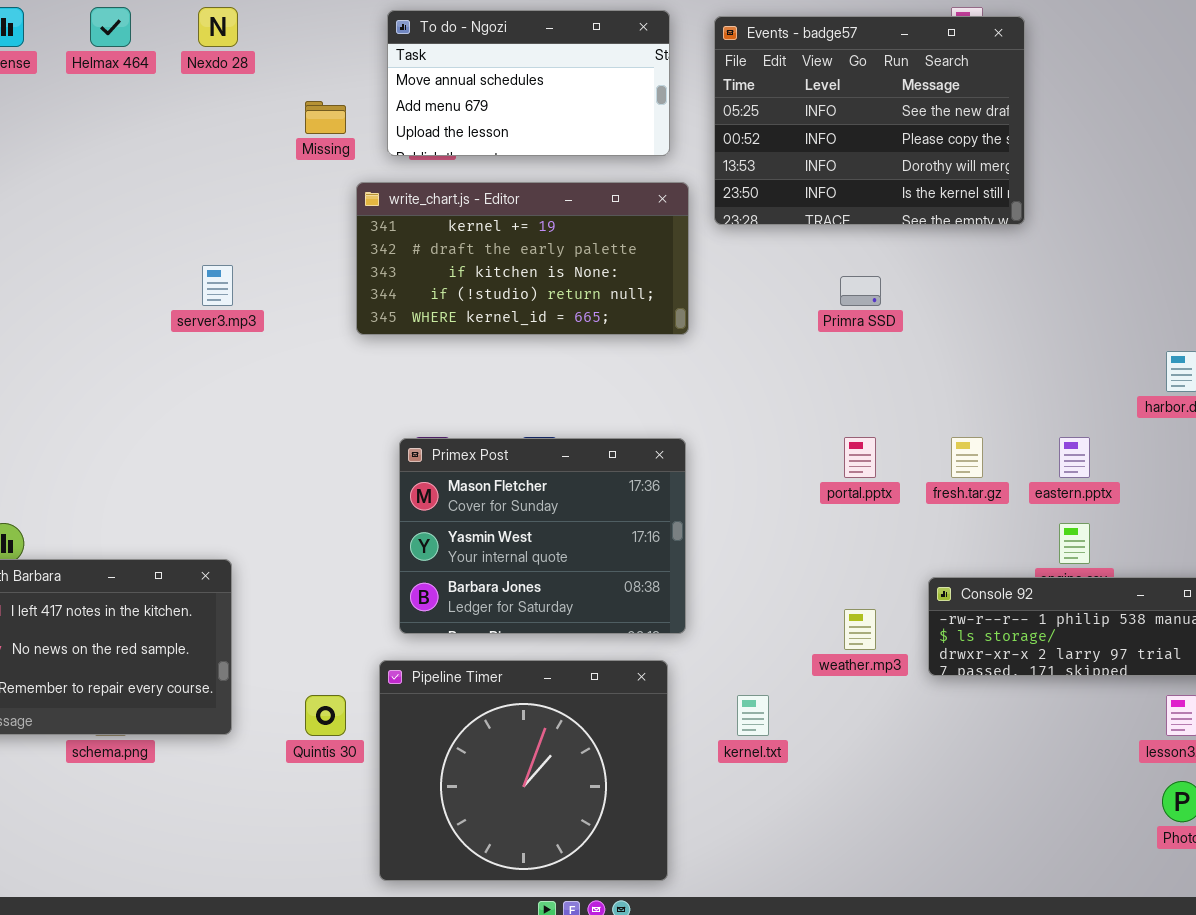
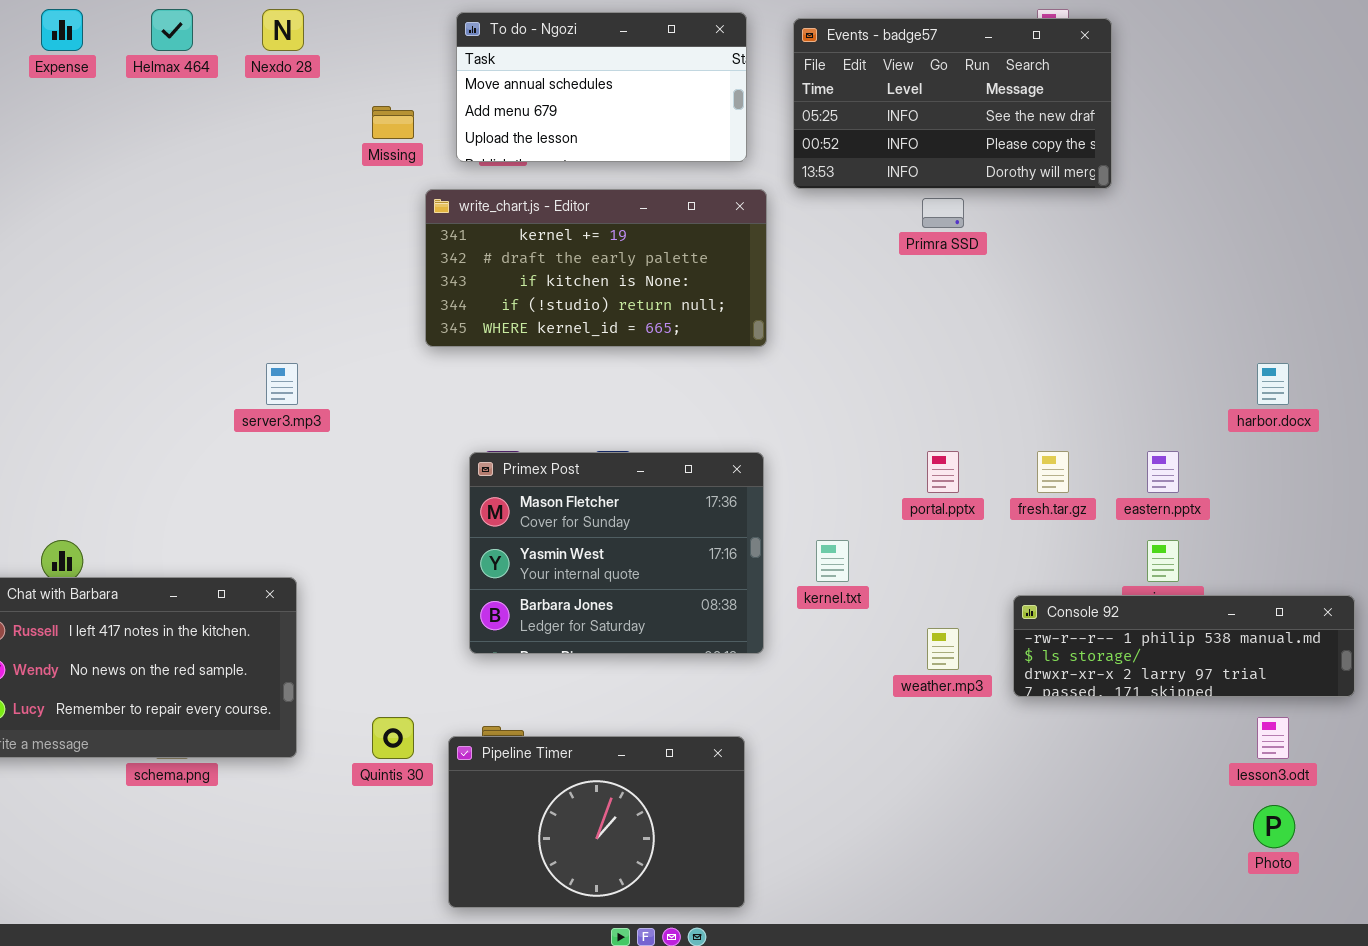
Events - badge57: [714,16,1025,225] -> [793,18,1112,189], resized
server3.mp3: [202,265,233,306] -> [266,363,298,405], moved
Primra SSD: [840,276,881,306] -> [922,198,964,228], moved
Pipeline Timer: [379,660,668,881] -> [448,736,745,908], resized
kernel.txt: [737,695,769,736] -> [816,540,849,582], moved

